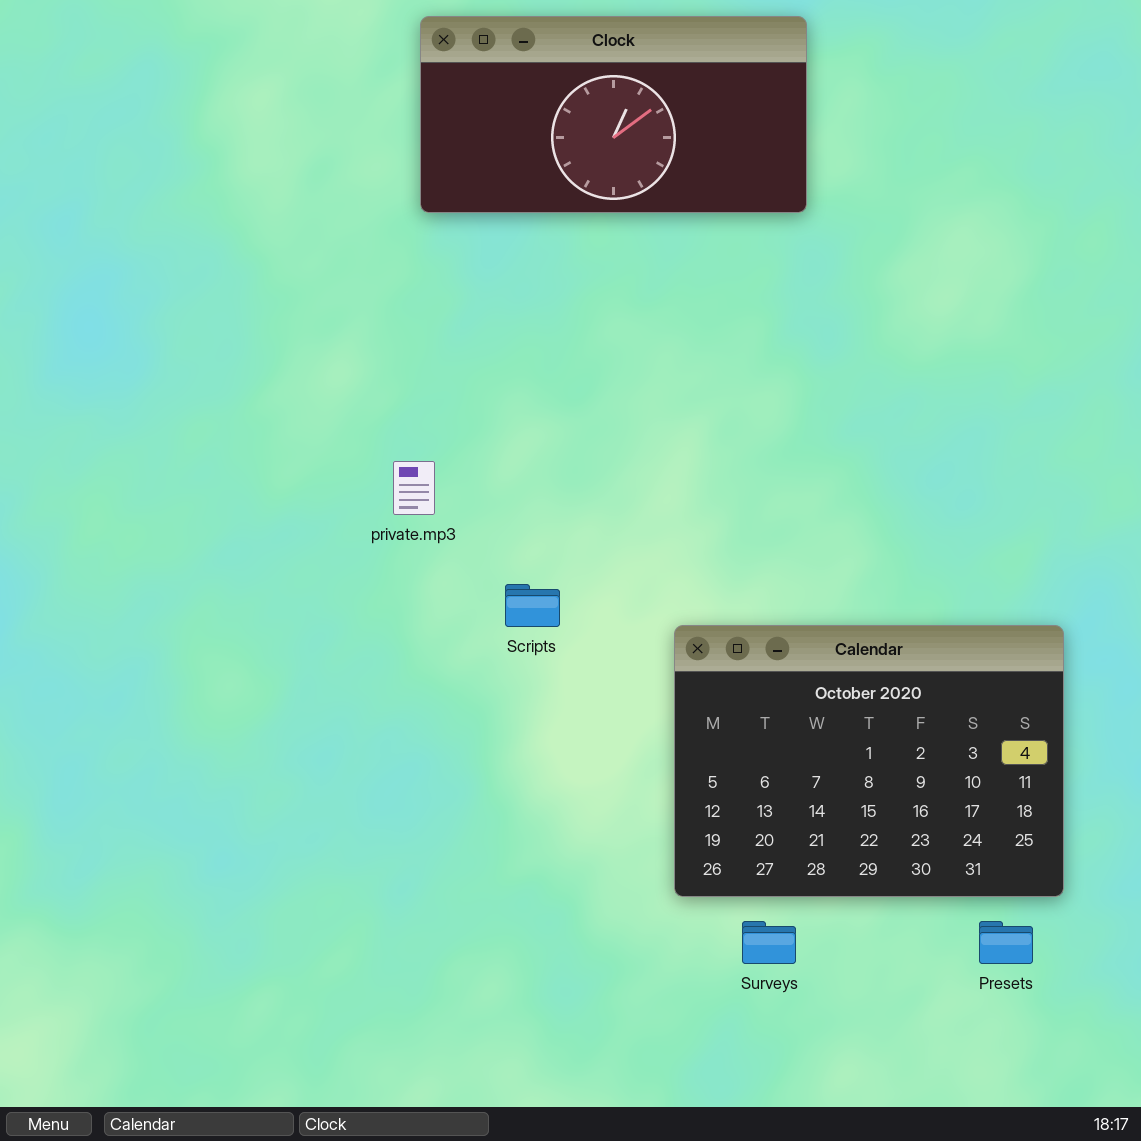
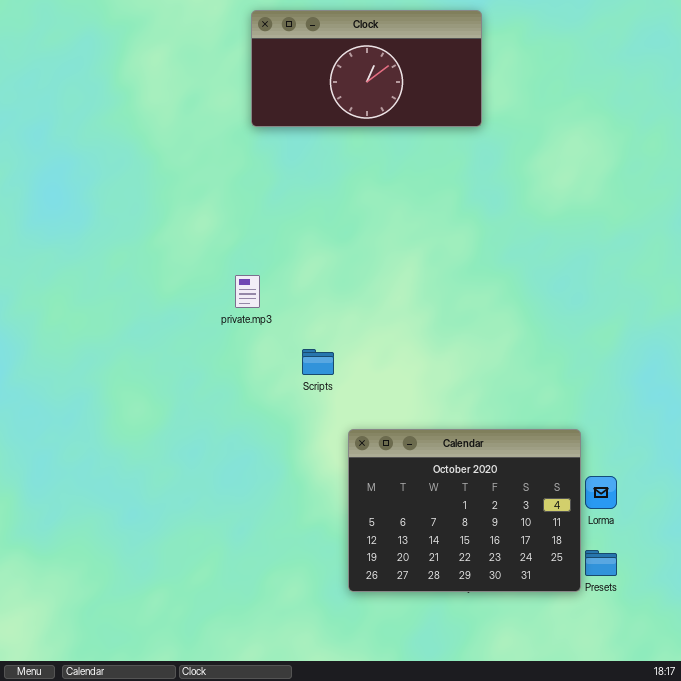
Calendar: [674,625,1064,897] -> [348,429,581,592], moved

